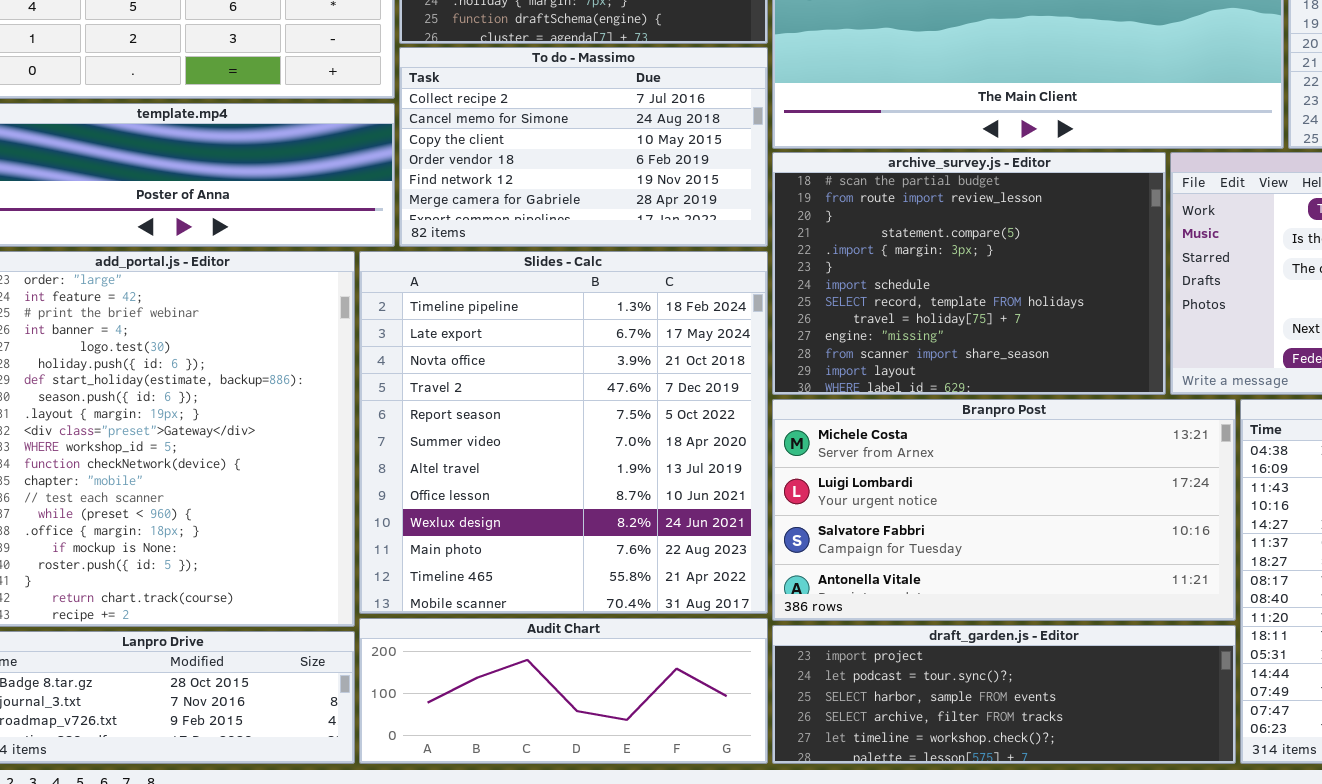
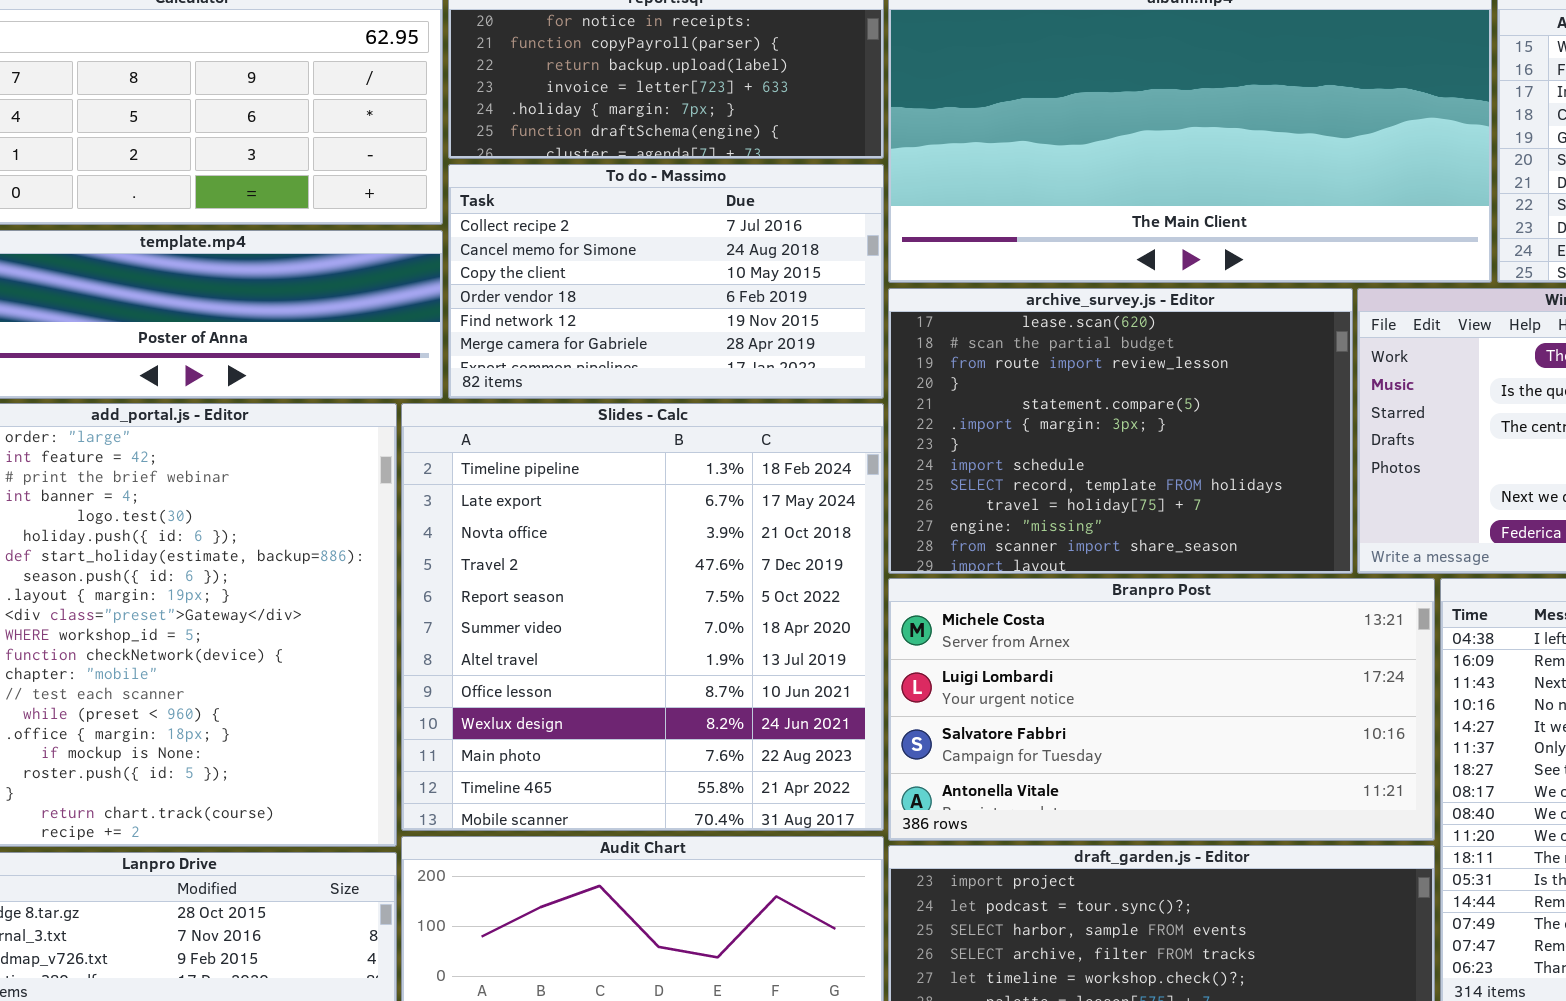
archive_survey.js - Editor: [772,152,1166,395] -> [888,288,1353,574], scrolled up 1 row

